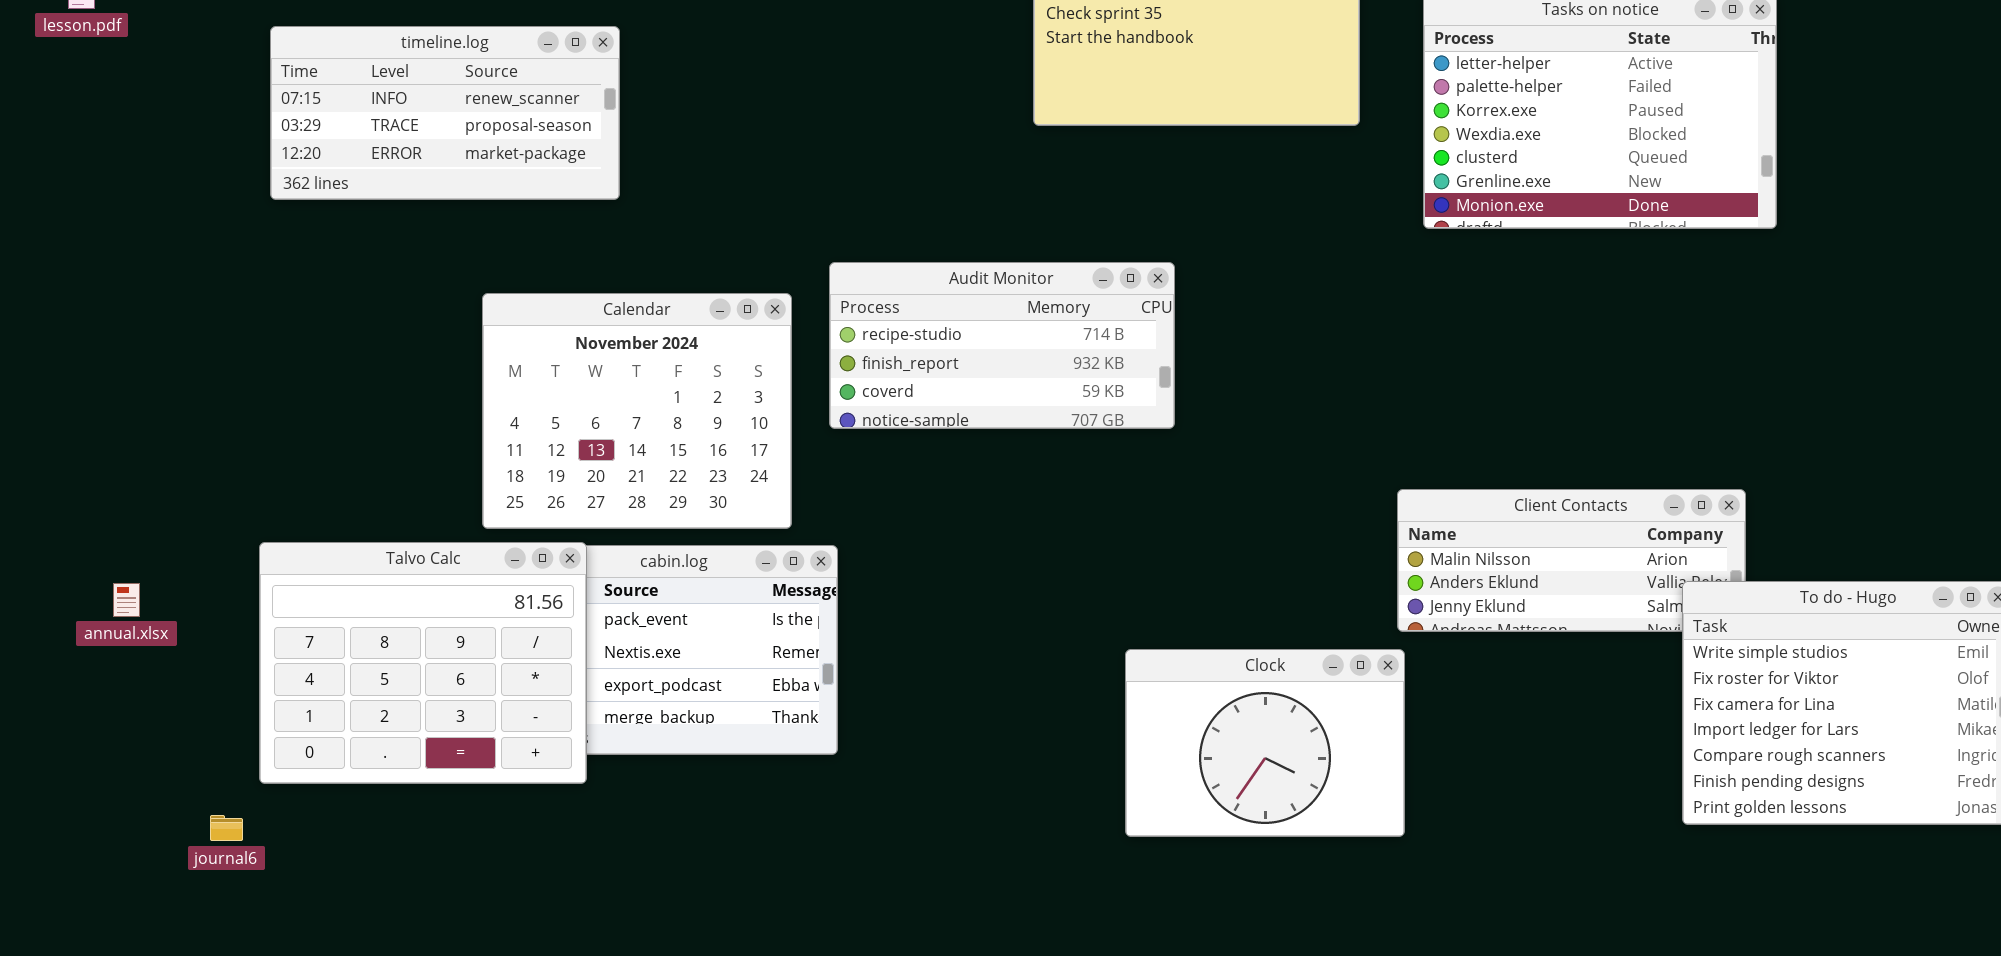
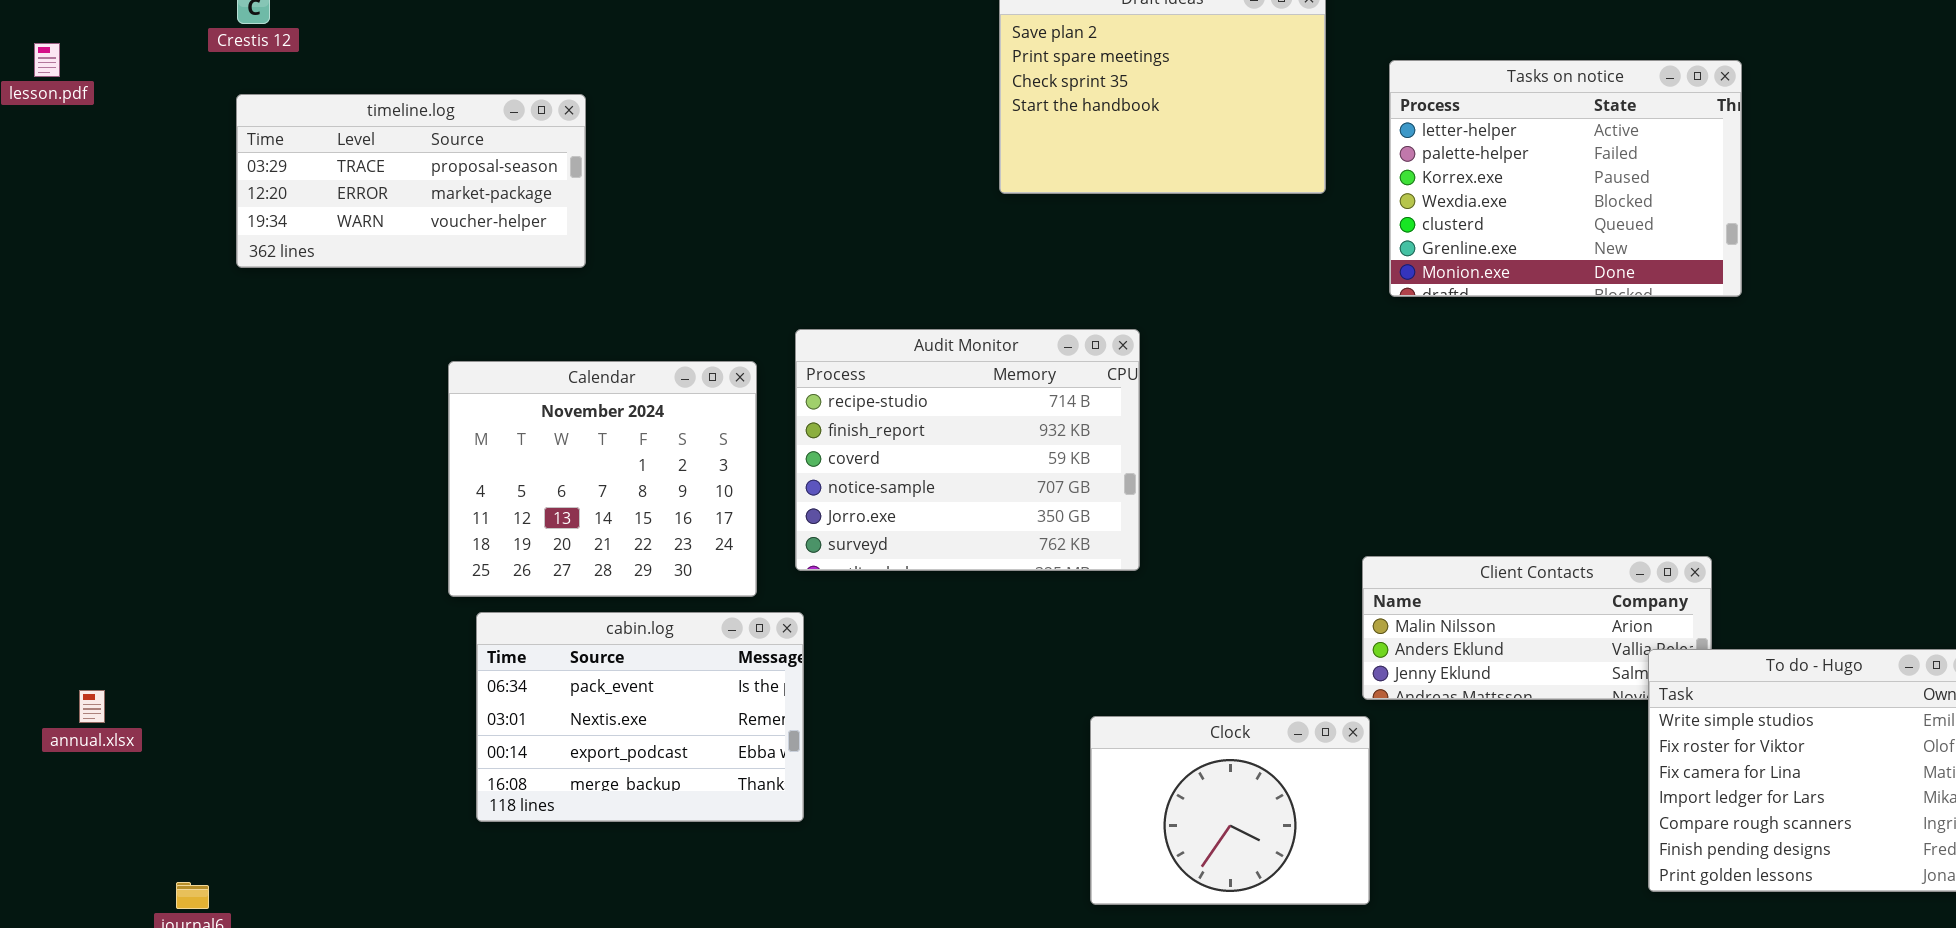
timeline.log: [270,26,620,200] -> [236,94,586,268], scrolled down 1 row
Audit Monitor: [829,262,1175,429] -> [795,329,1140,571], resized
Talvo Calc: [259,542,587,784] -> none, closed
annual.xlsx: [113,583,140,617] -> [79,690,105,723], moved

